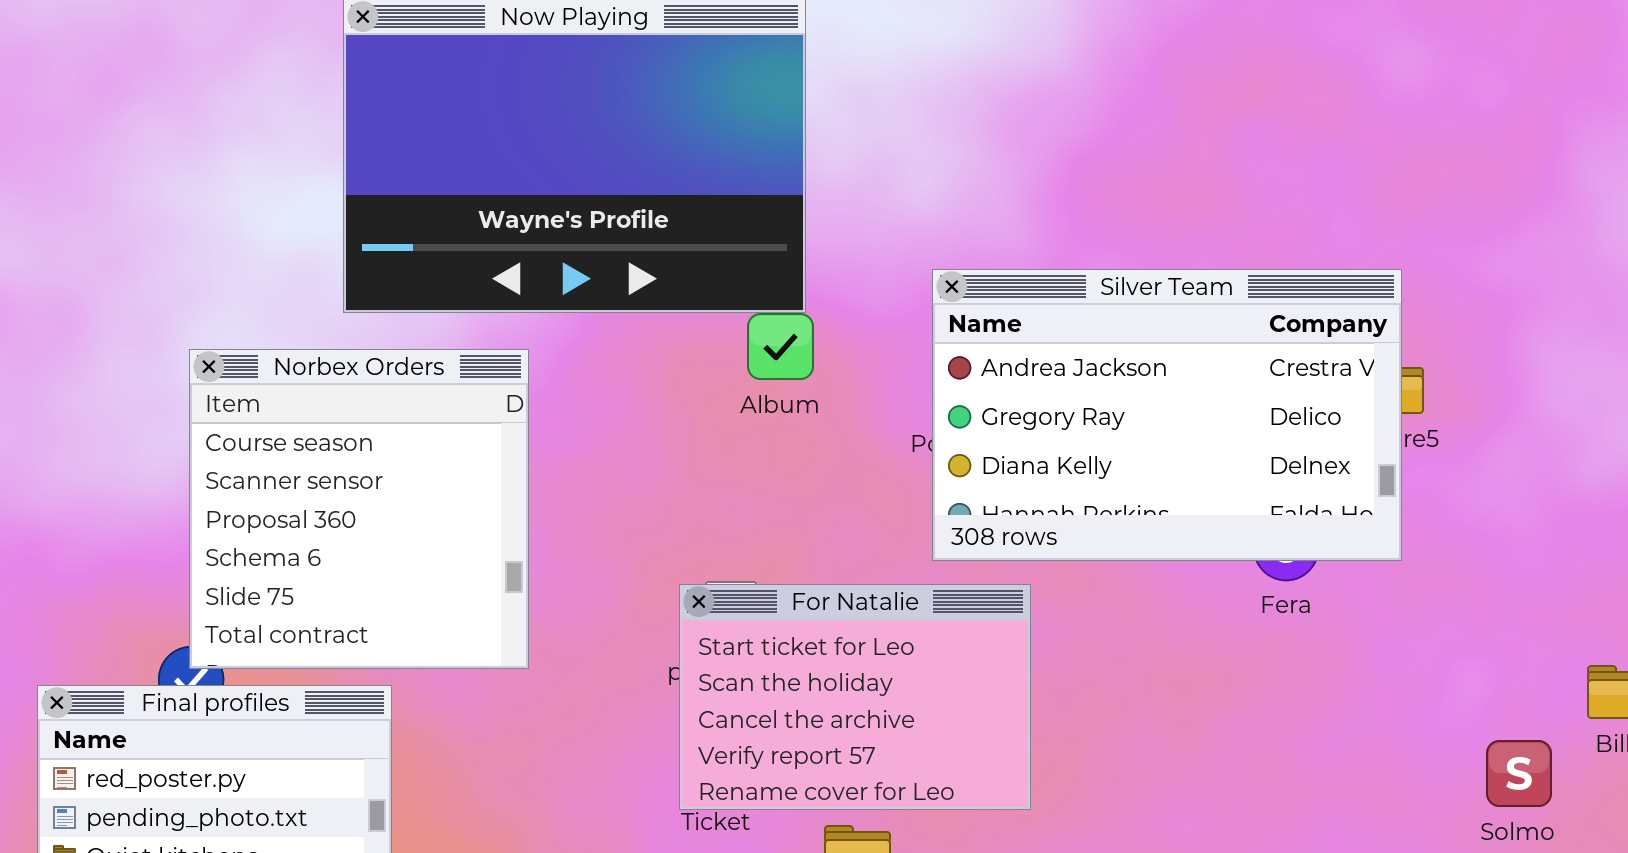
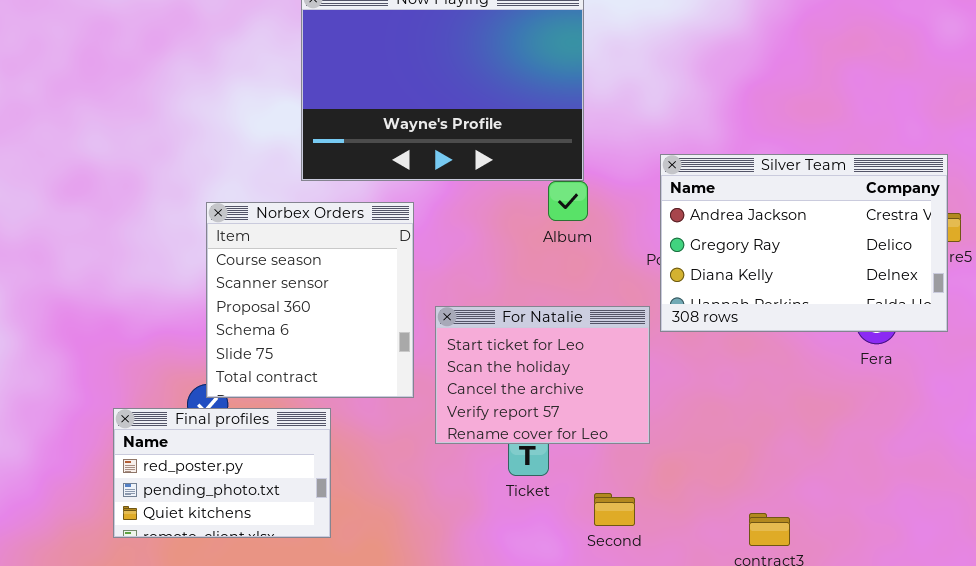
For Natalie: [679,584,1031,810] -> [435,306,650,444], moved

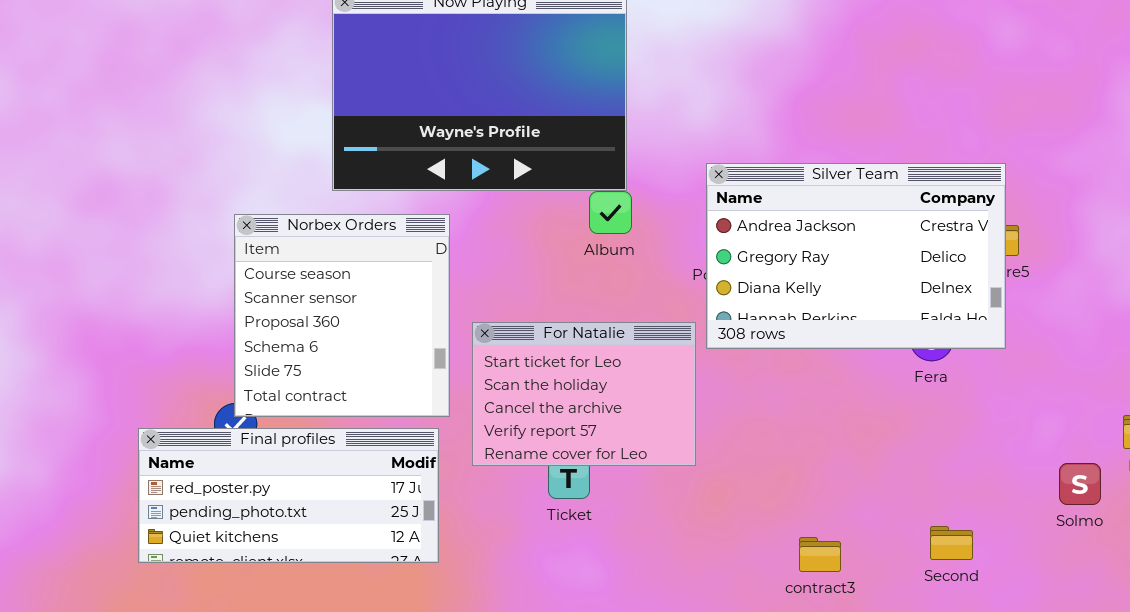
Final profiles: [113,408,331,538] -> [138,428,439,563], resized
Second: [594,493,635,526] -> [930,526,973,560], moved

